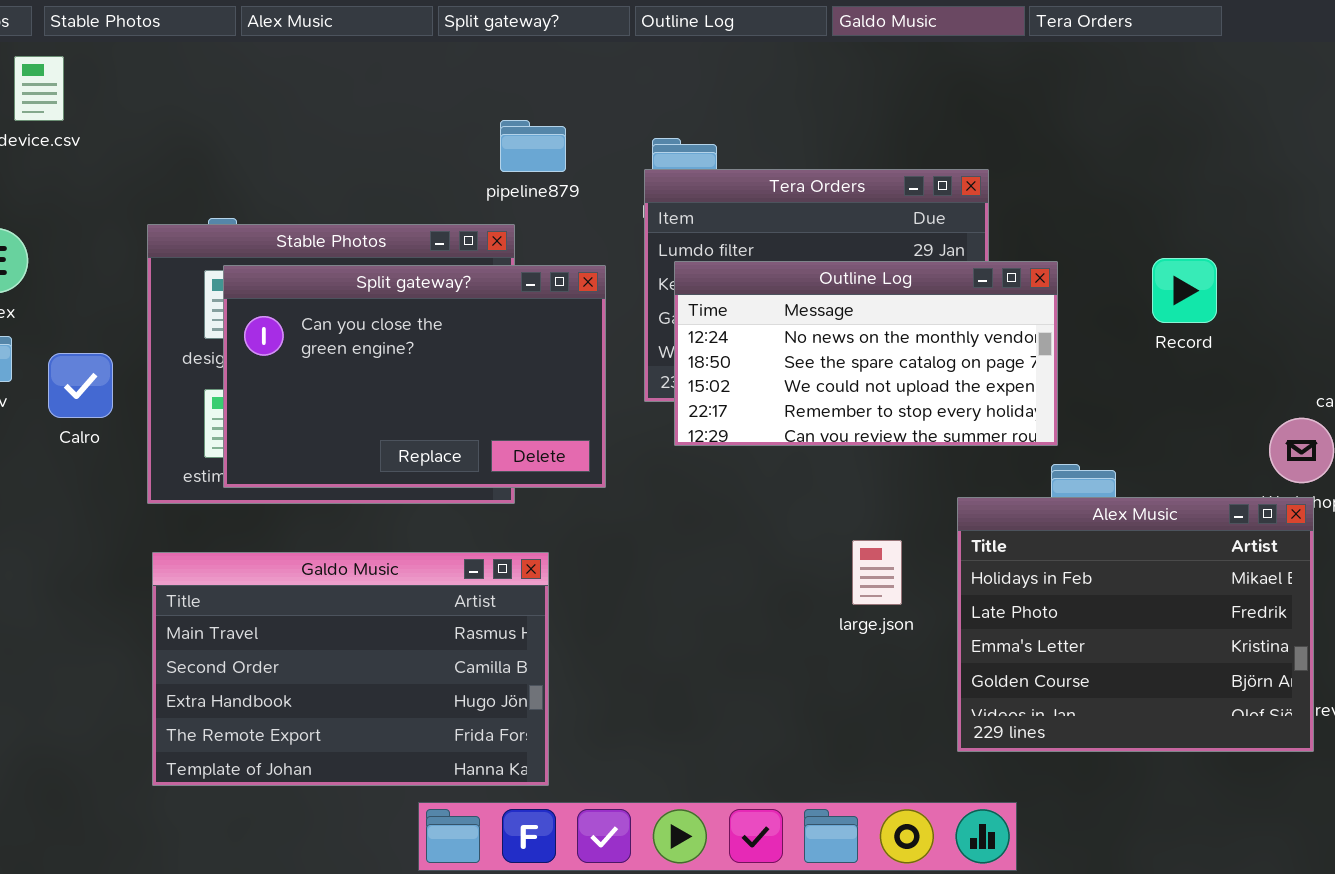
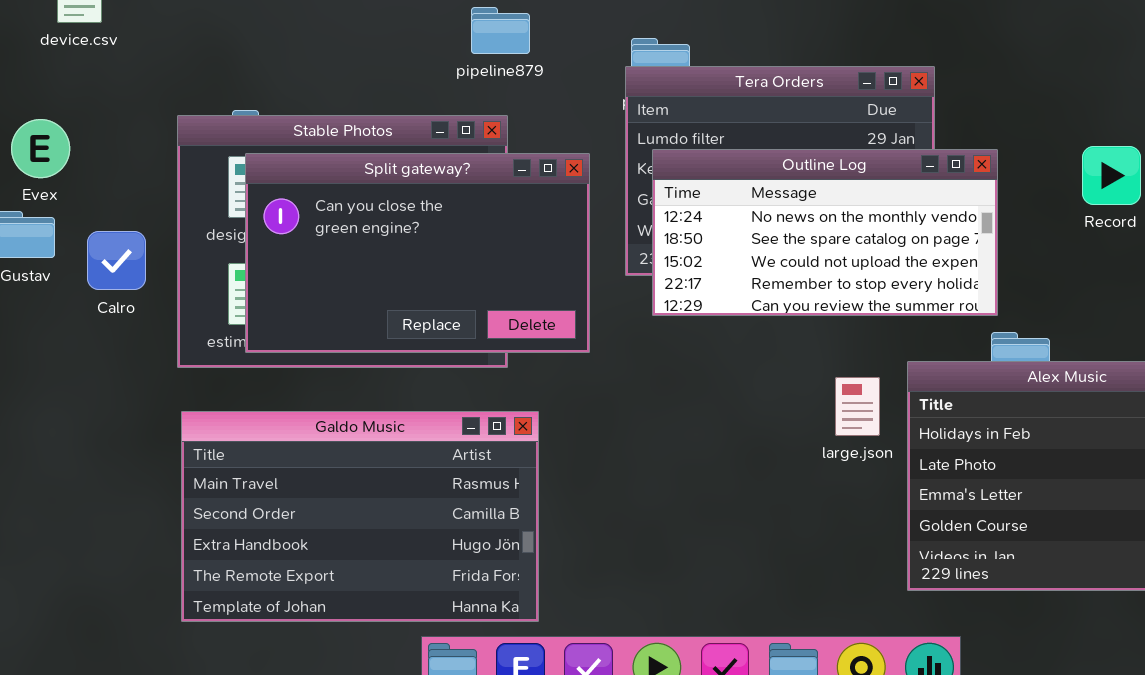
pipeline879: [500,120,566,172] -> [471,7,530,54], moved
large.json: [852,540,902,605] -> [835,377,880,436], moved

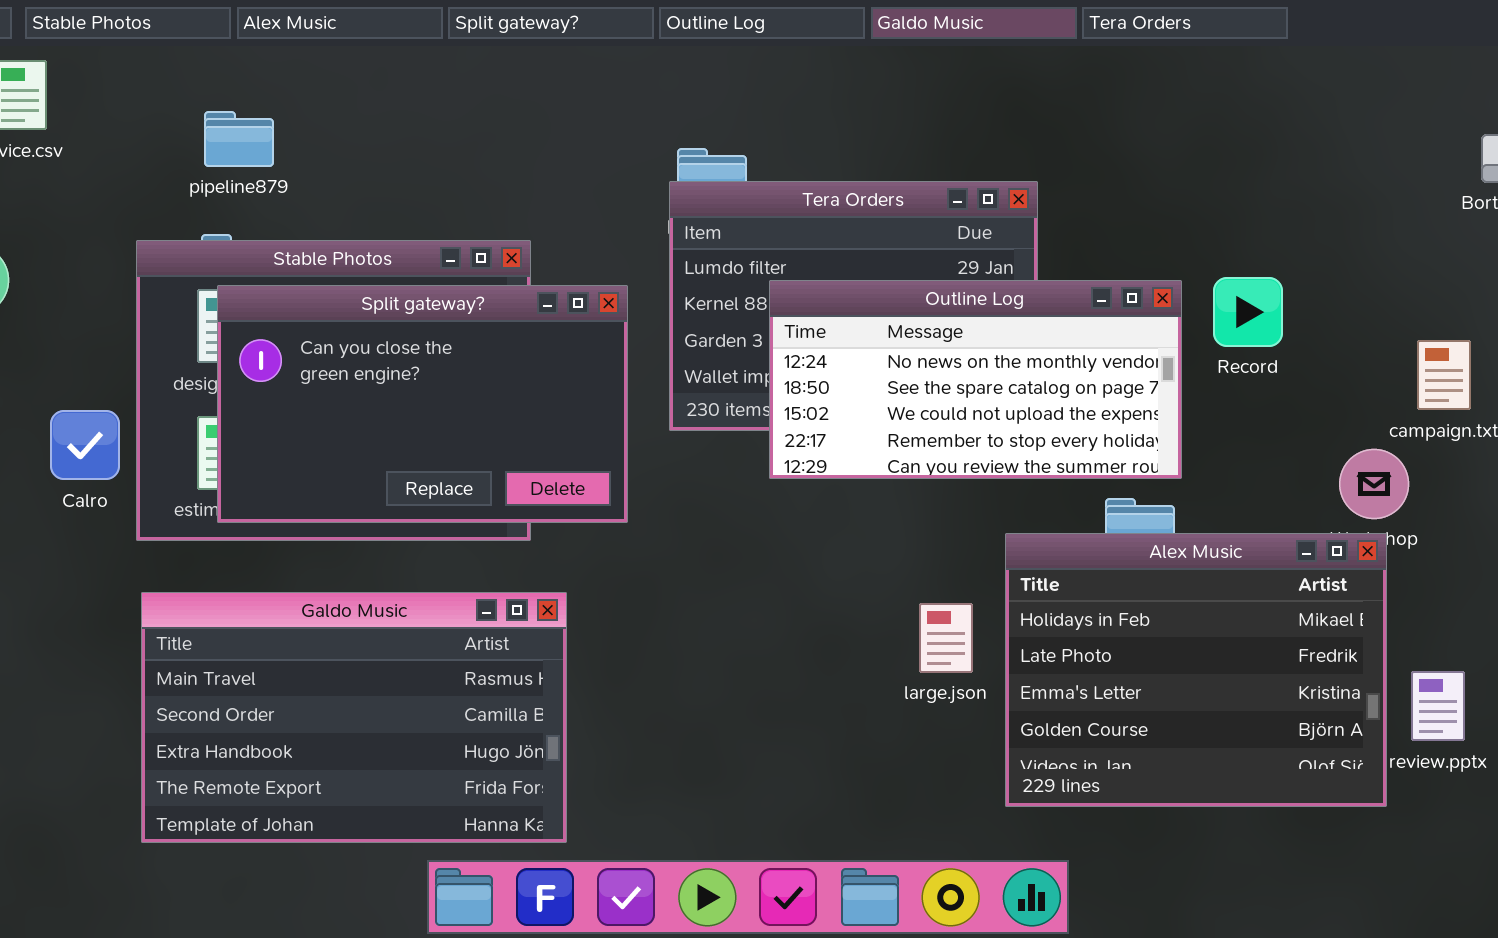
pipeline879: [471,7,530,54] -> [204,111,274,167], moved
Outline Log: [652,149,998,316] -> [769,280,1182,479], moved
Calro: [87,231,146,290] -> [50,410,120,480], moved
large.json: [835,377,880,436] -> [919,603,973,673], moved

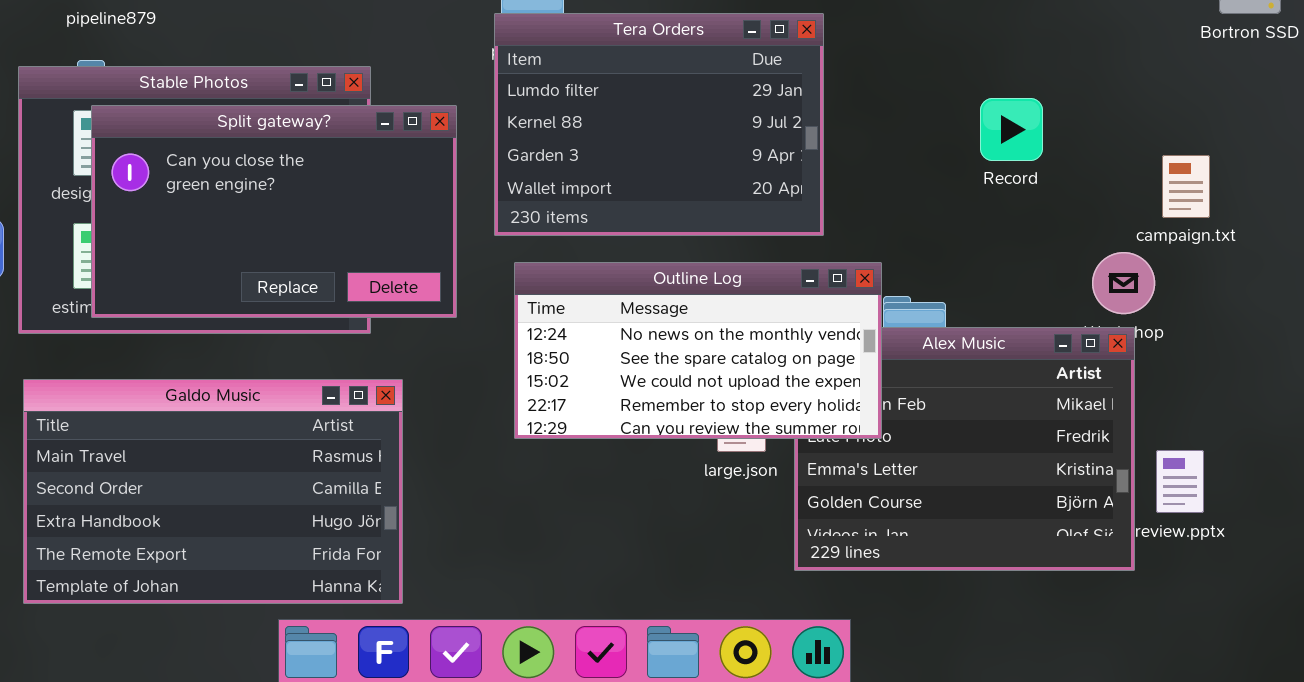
Outline Log: [769,280,1182,479] -> [514,262,882,439], moved

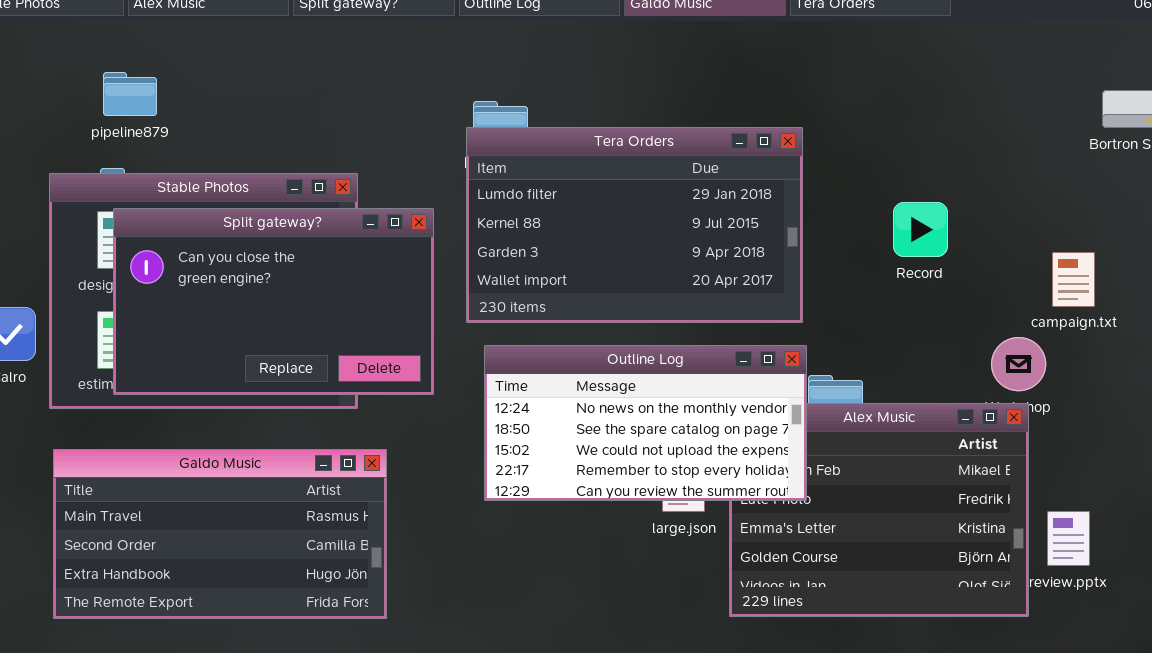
Tera Orders: [494,13,824,236] -> [466,127,803,323], resized
Galdo Music: [23,379,403,604] -> [53,449,387,619], resized

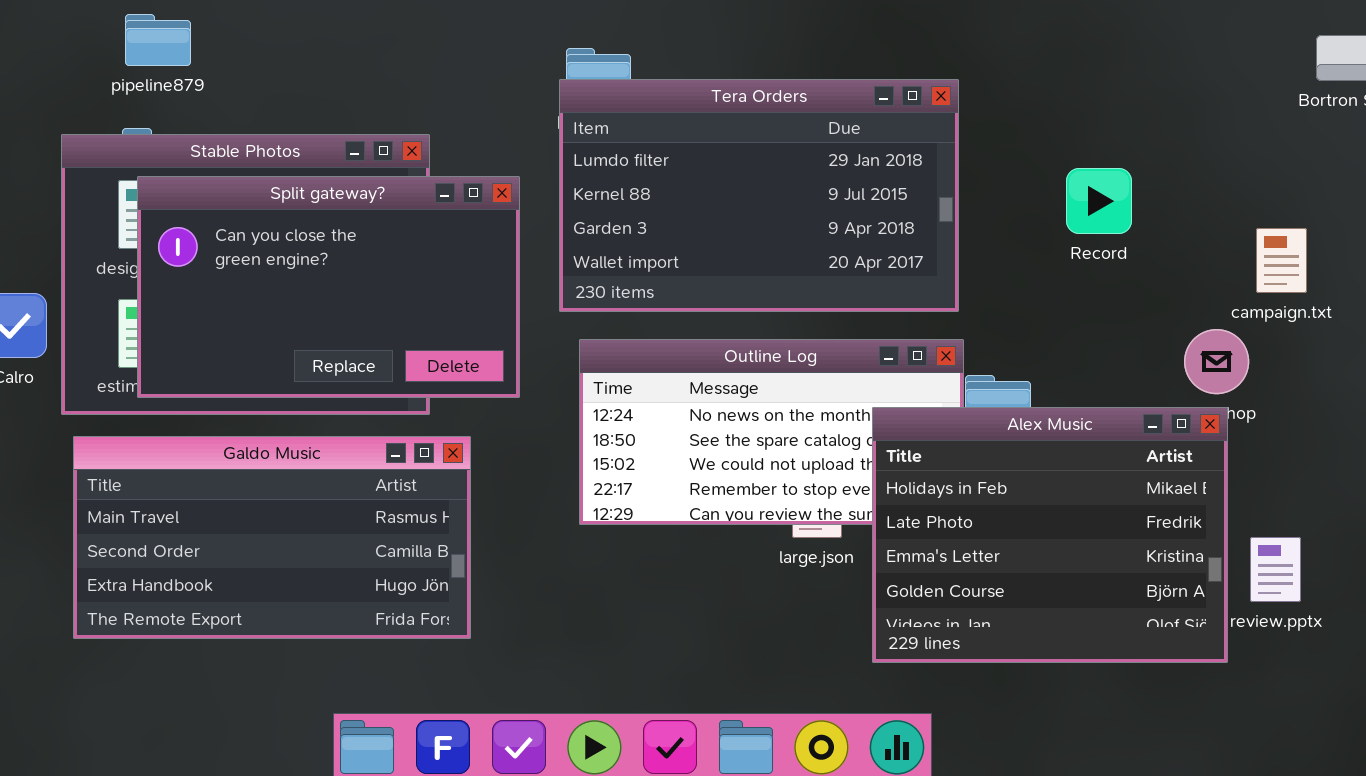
Alex Music: [729,403,1029,617] -> [872,407,1228,663], raised
Galdo Music: [53,449,387,619] -> [73,436,471,639], moved

